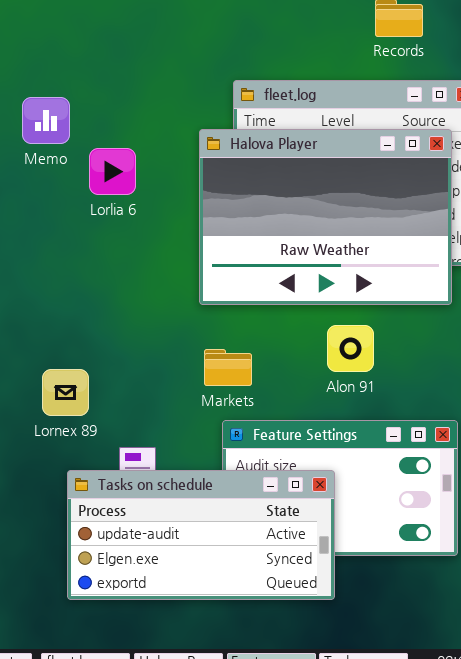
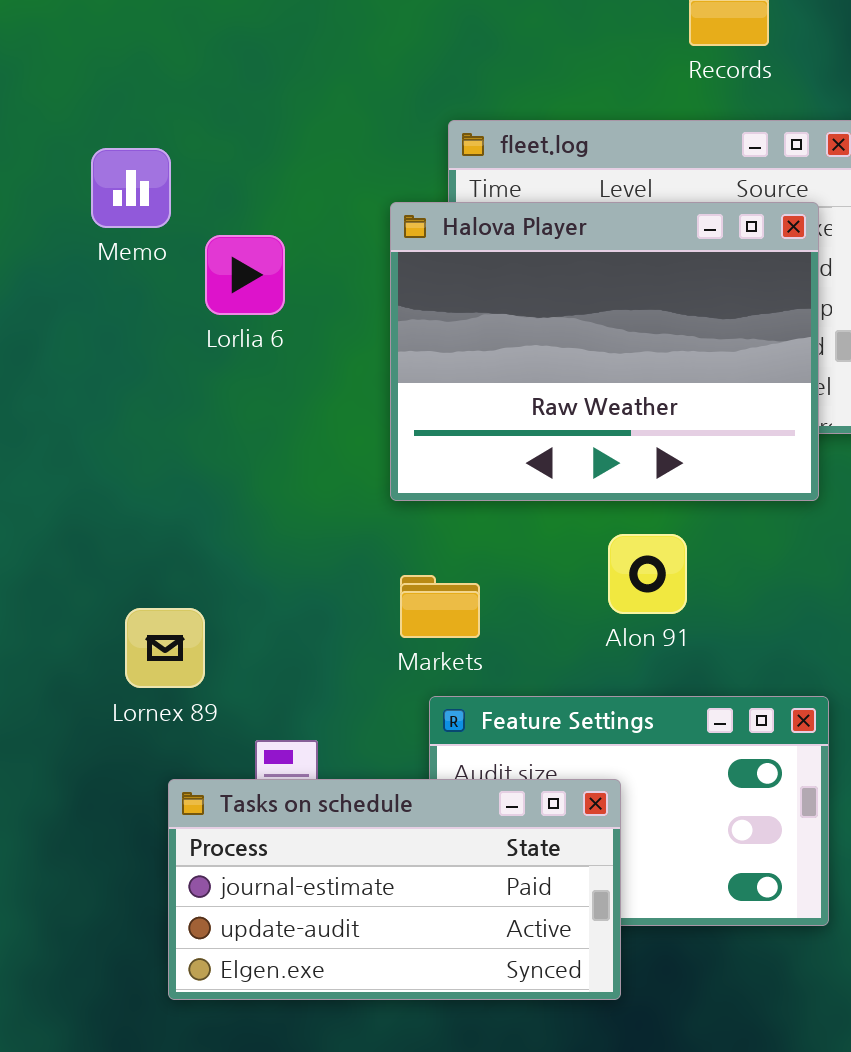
Tasks on schedule: [67,470,335,600] -> [168,779,621,1000], scrolled up 1 row

